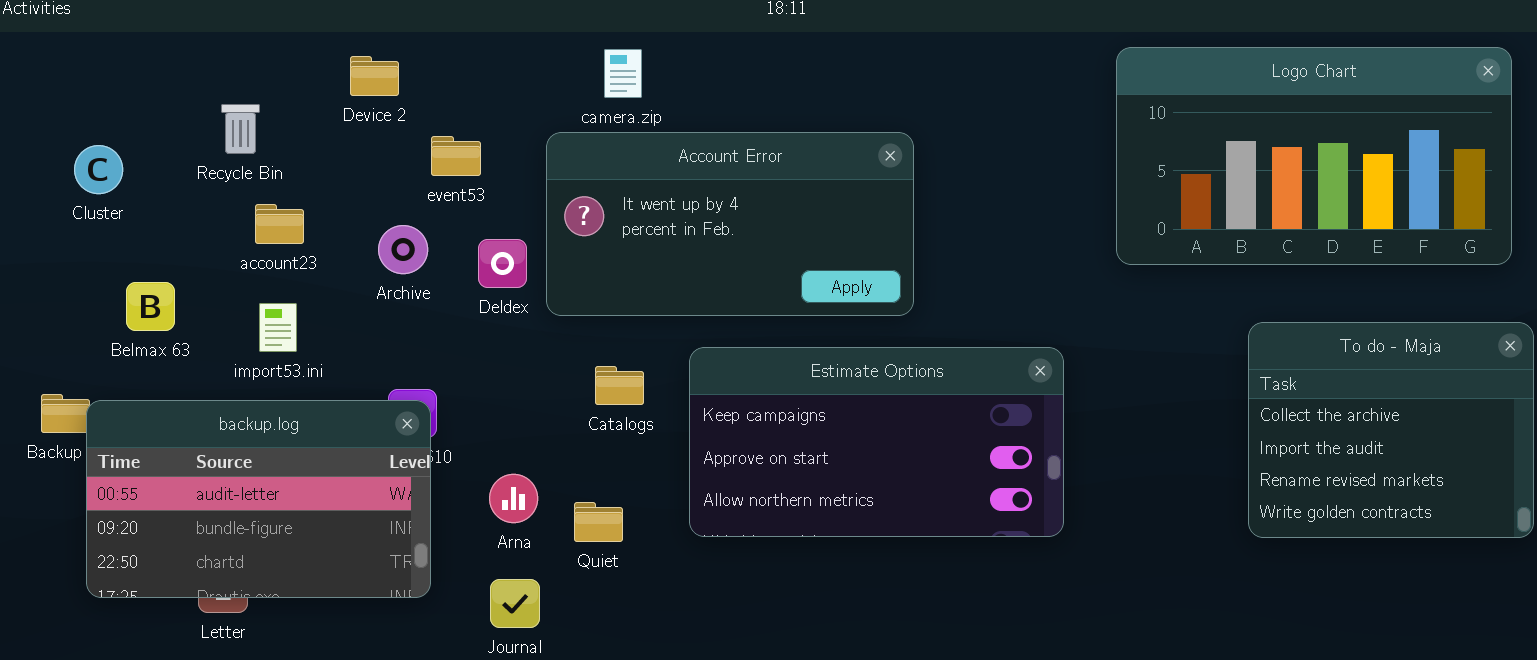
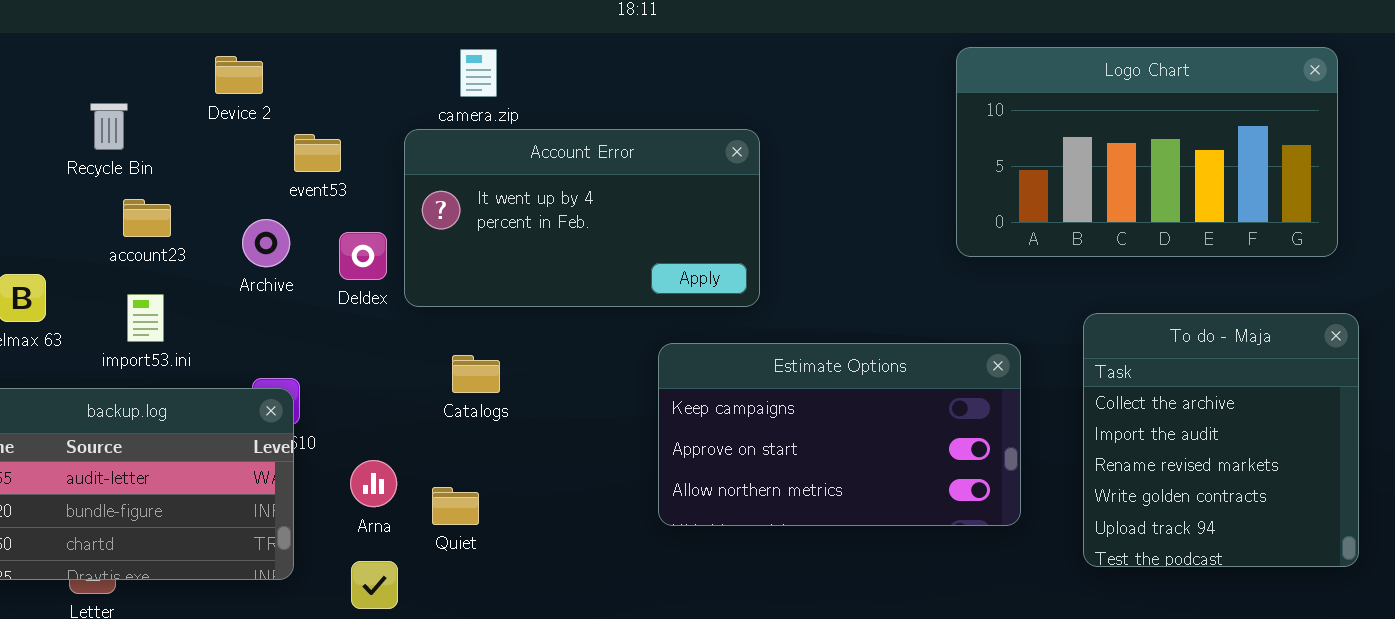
To do - Maja: [1248,322,1534,538] -> [1083,313,1359,567], resized
Estimate Options: [689,347,1064,537] -> [658,343,1021,526], moved

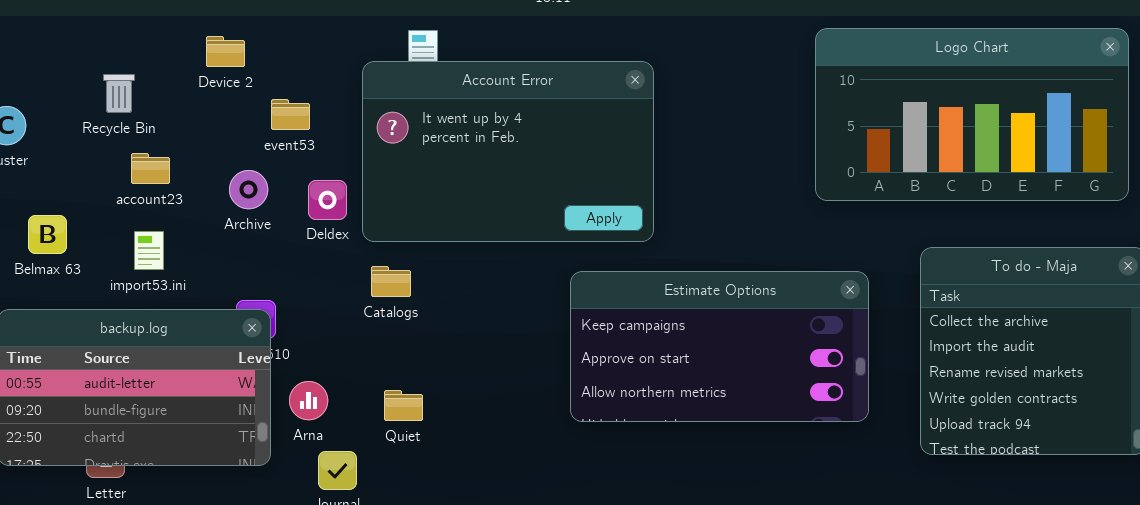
Account Error: [404,129,760,307] -> [362,61,654,242], resized
Catalogs: [452,355,500,393] -> [371,266,411,297], moved
Arna: [350,460,397,507] -> [289,381,328,420], moved

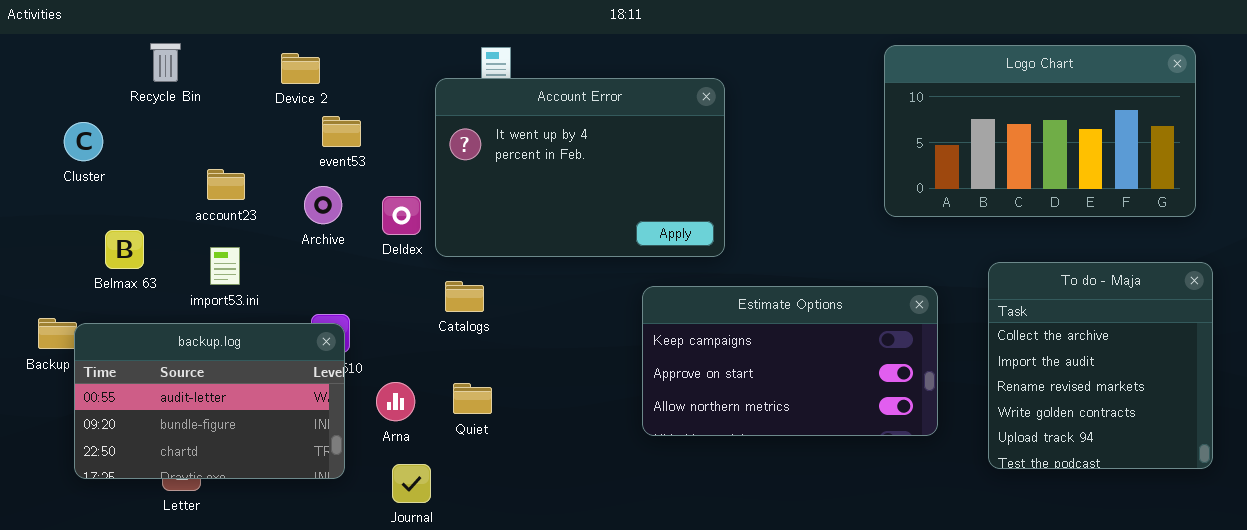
Recycle Bin: [103,74,135,113] -> [150,43,181,82], moved
event53: [271,99,310,130] -> [322,116,361,147], moved
Arna: [289,381,328,420] -> [376,382,415,421], moved
Quiet: [384,390,423,421] -> [453,383,492,414], moved

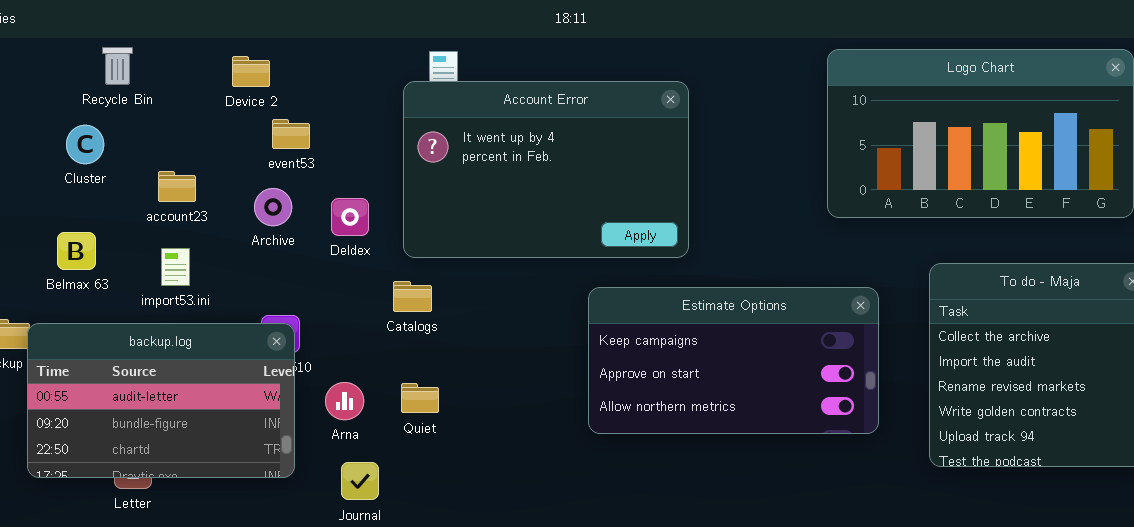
Account Error: [435,78,725,257] -> [403,81,689,258], moved
Cluster: [64,122,103,161] -> [66,125,104,164], moved

